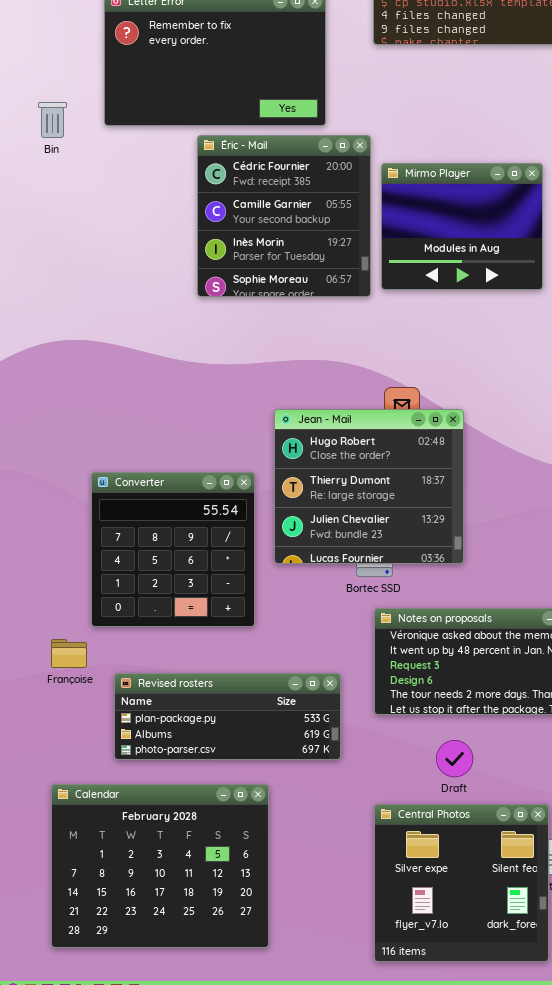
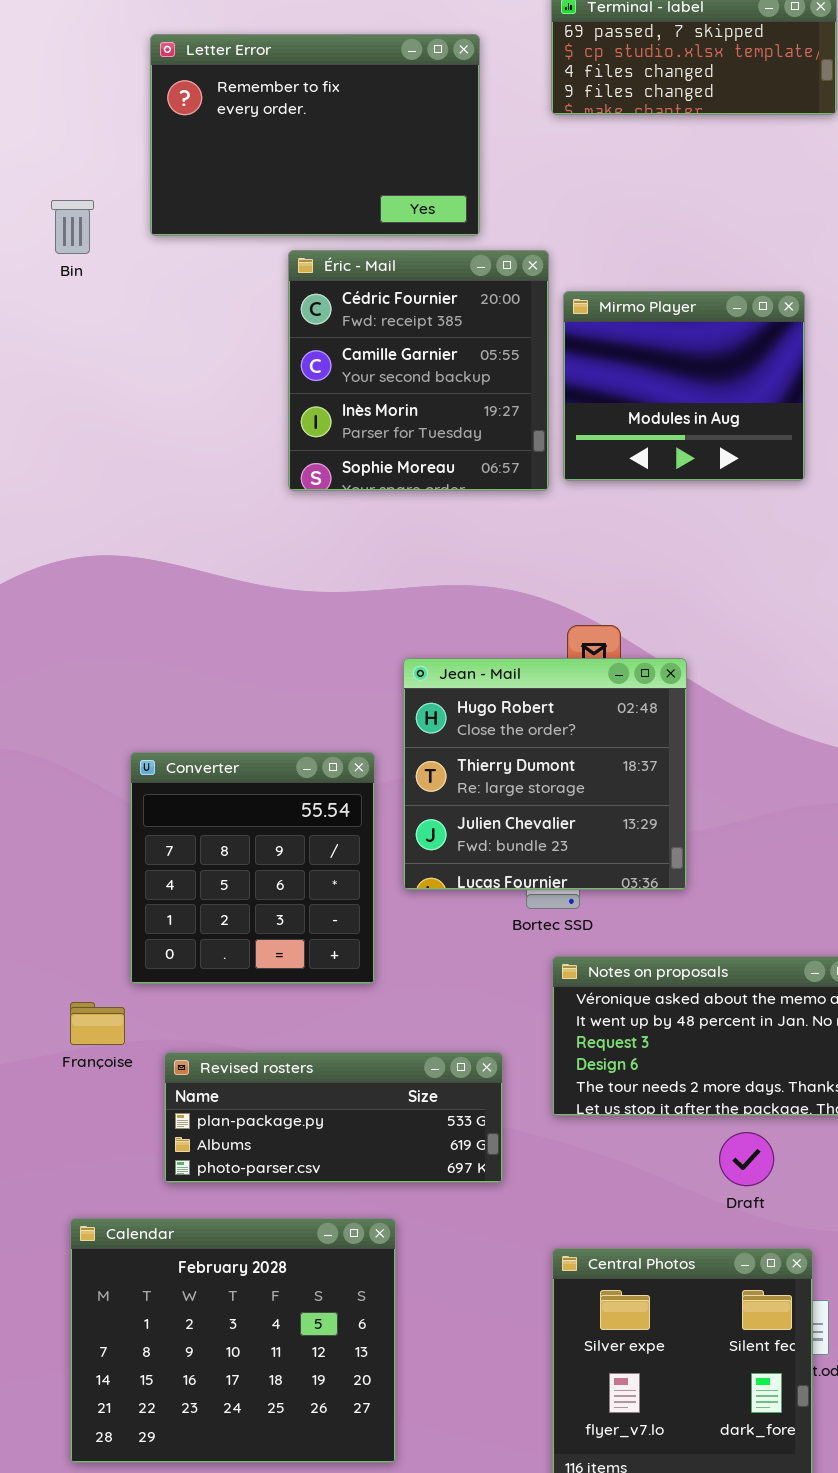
Draft: [436,740,473,777] -> [719,1132,774,1186], moved

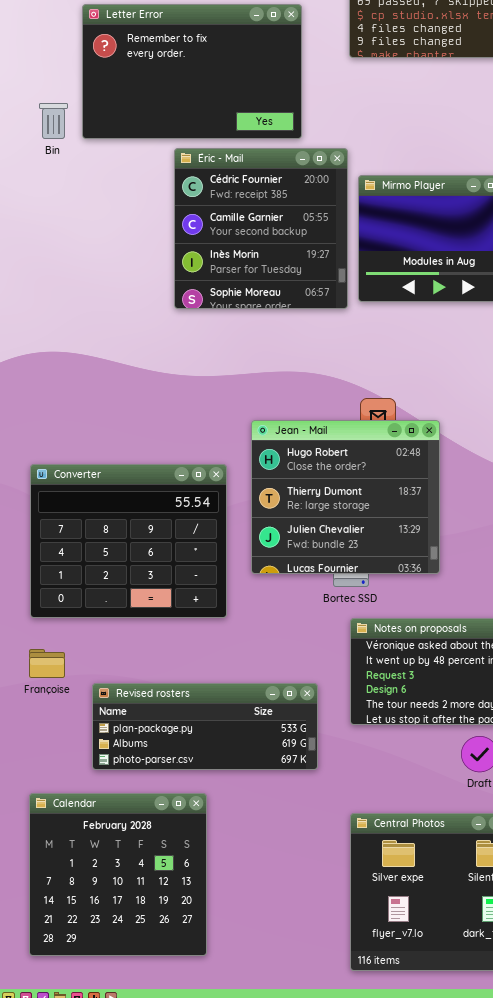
Bin: [51,200,94,254] -> [39,103,68,139], moved
Converter: [130,752,375,984] -> [30,464,227,618], moved, resized
Calendar: [70,1218,396,1463] -> [29,793,207,956], resized

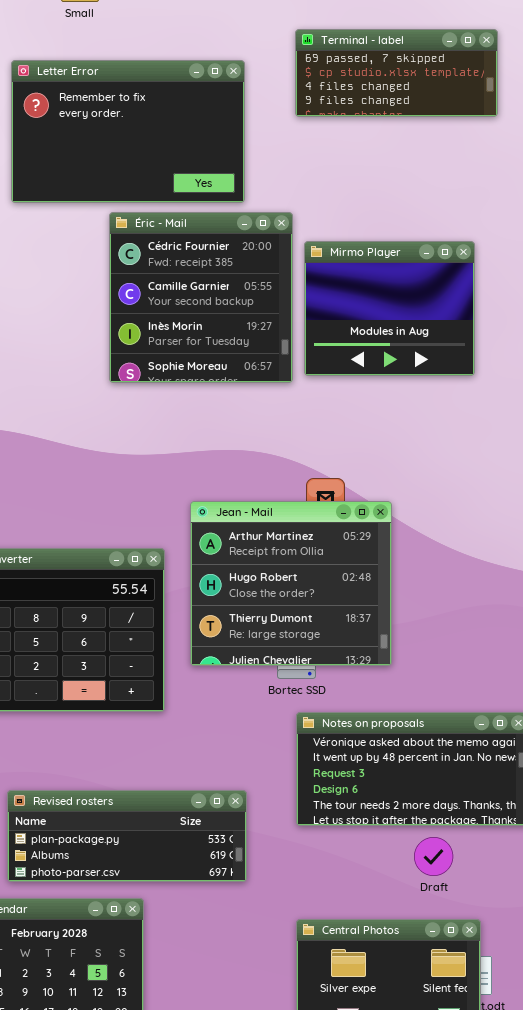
Jean - Mail: [251,420,440,574] -> [190,501,392,666], scrolled up 1 row
Revised rosters: [92,683,318,770] -> [7,790,247,882], moved

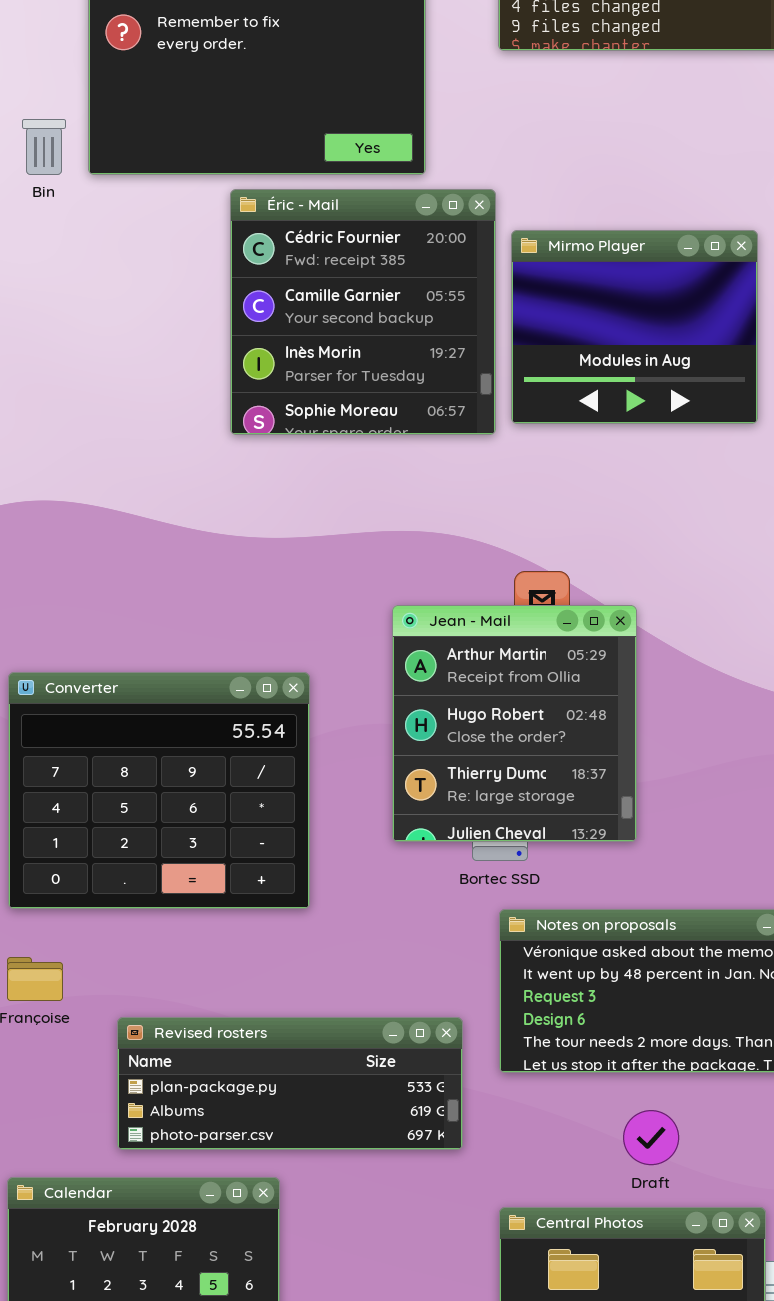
Jean - Mail: [190,501,392,666] -> [392,605,637,842], resized
Revised rosters: [7,790,247,882] -> [117,1017,463,1150], moved
Draft: [414,837,453,876] -> [623,1110,679,1165], moved

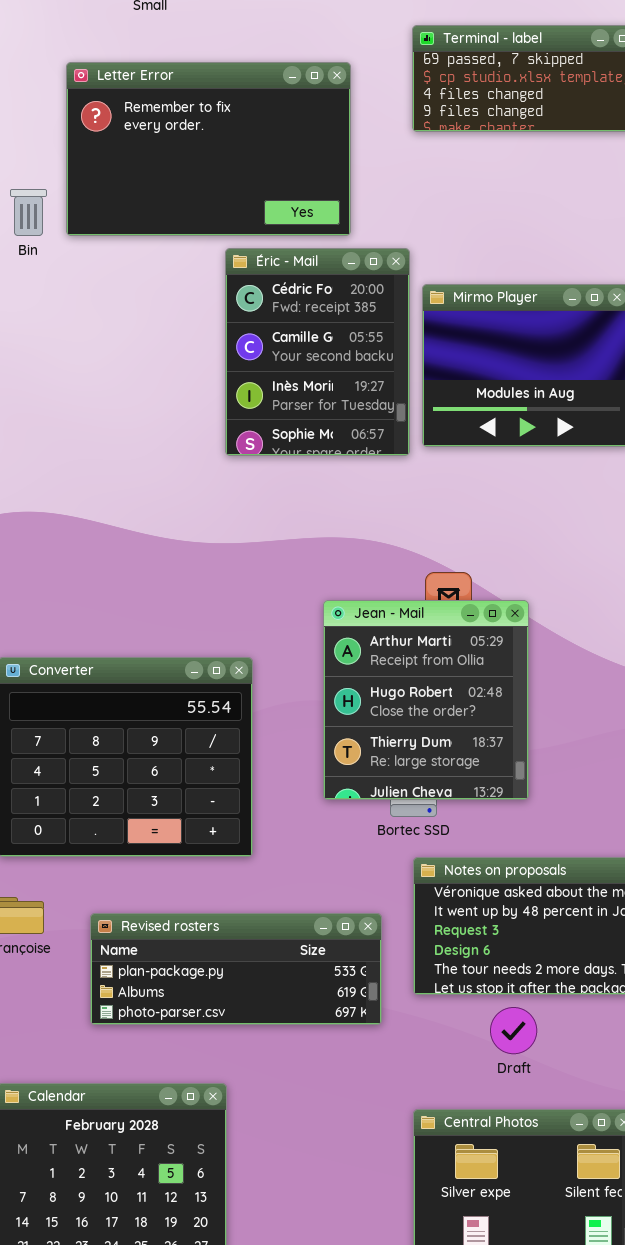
Éric - Mail: [230,189,496,435] -> [225,248,410,456], resized
Revised rosters: [117,1017,463,1150] -> [90,913,382,1025], moved
Draft: [623,1110,679,1165] -> [490,1007,537,1054], moved

